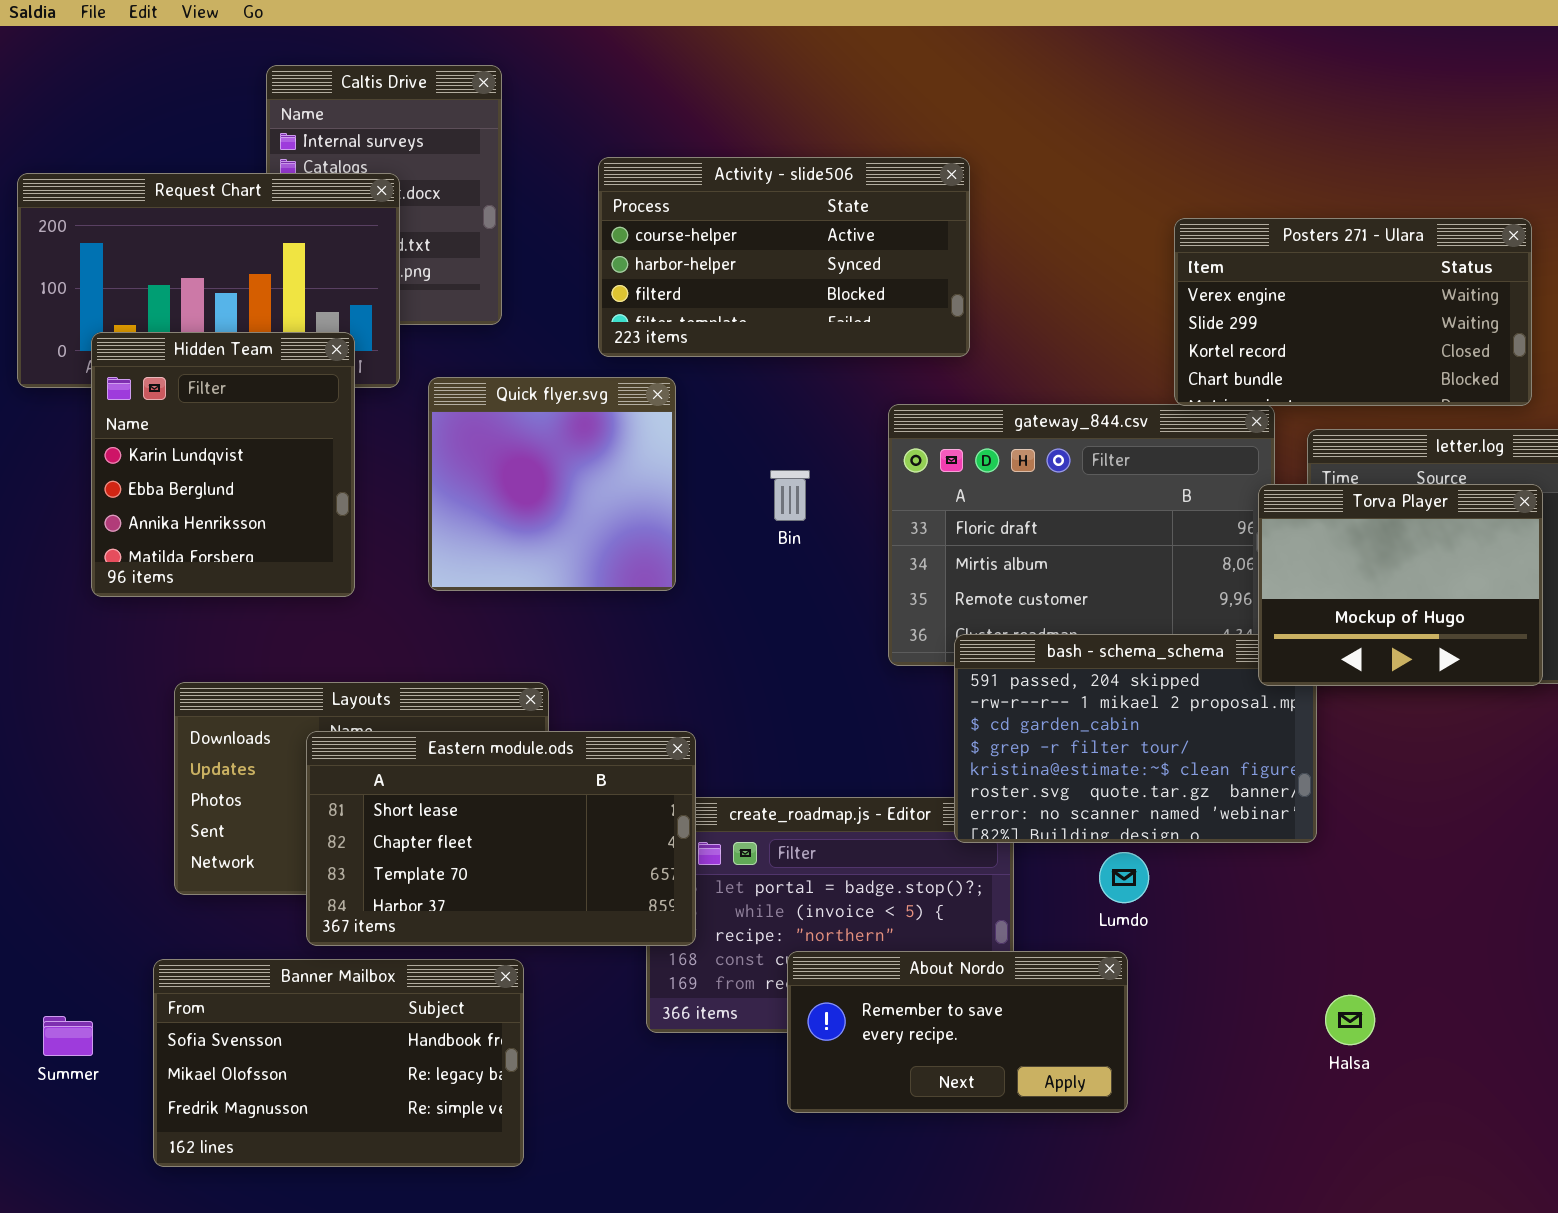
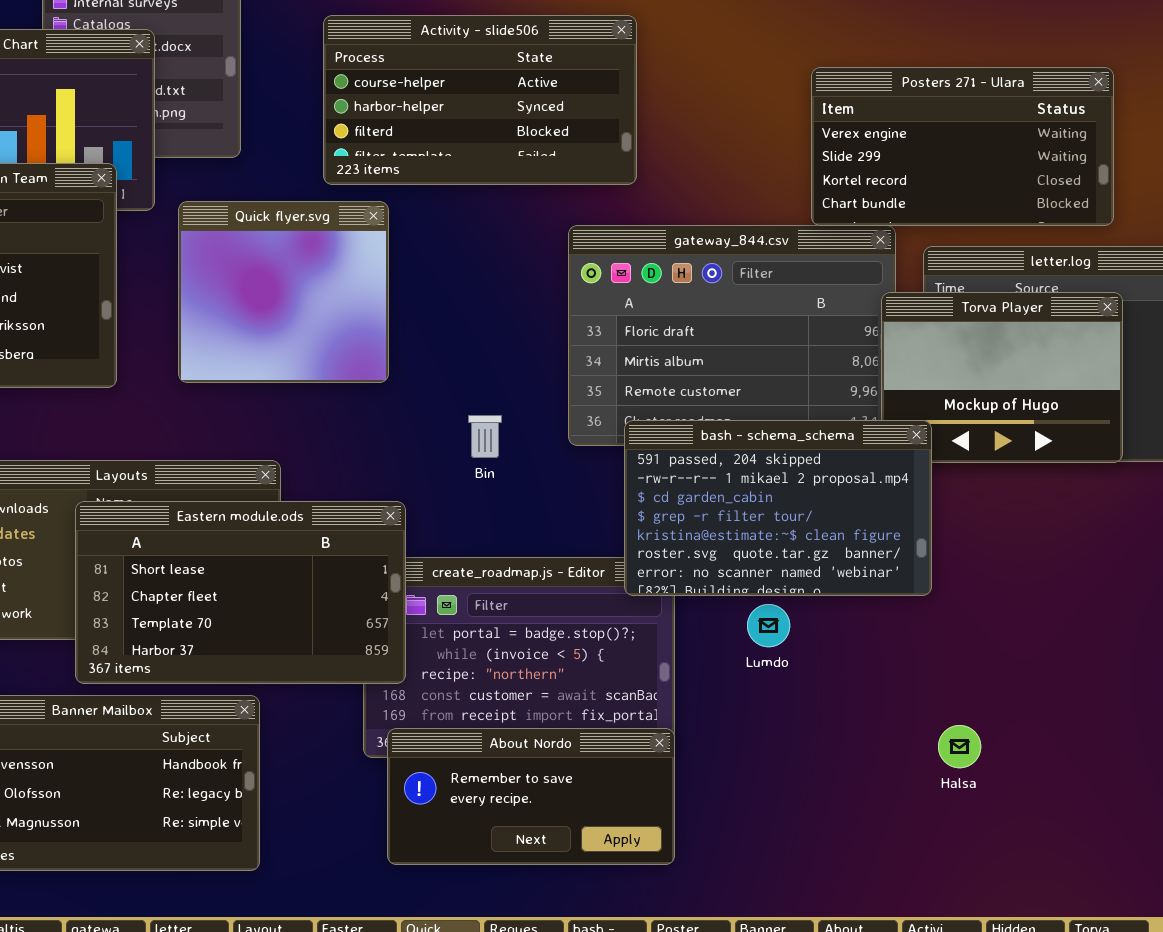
Bin: [770,470,810,521] -> [468,415,502,458], moved
bash - schema_schema: [954,634,1317,843] -> [624,420,932,596], raised
About Nordo: [787,951,1128,1113] -> [387,728,675,865], moved

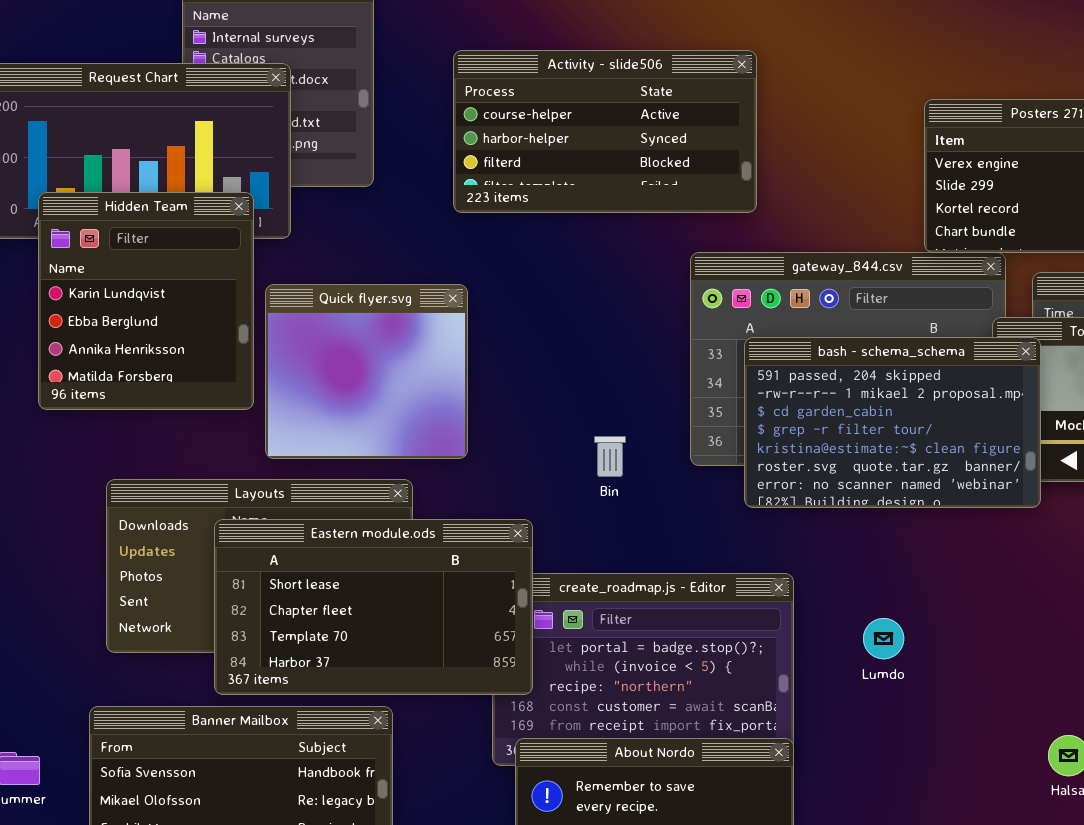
Quick flyer.svg: [178,201,389,383] -> [265,284,468,459], moved
bash - schema_schema: [624,420,932,596] -> [744,337,1041,508], moved

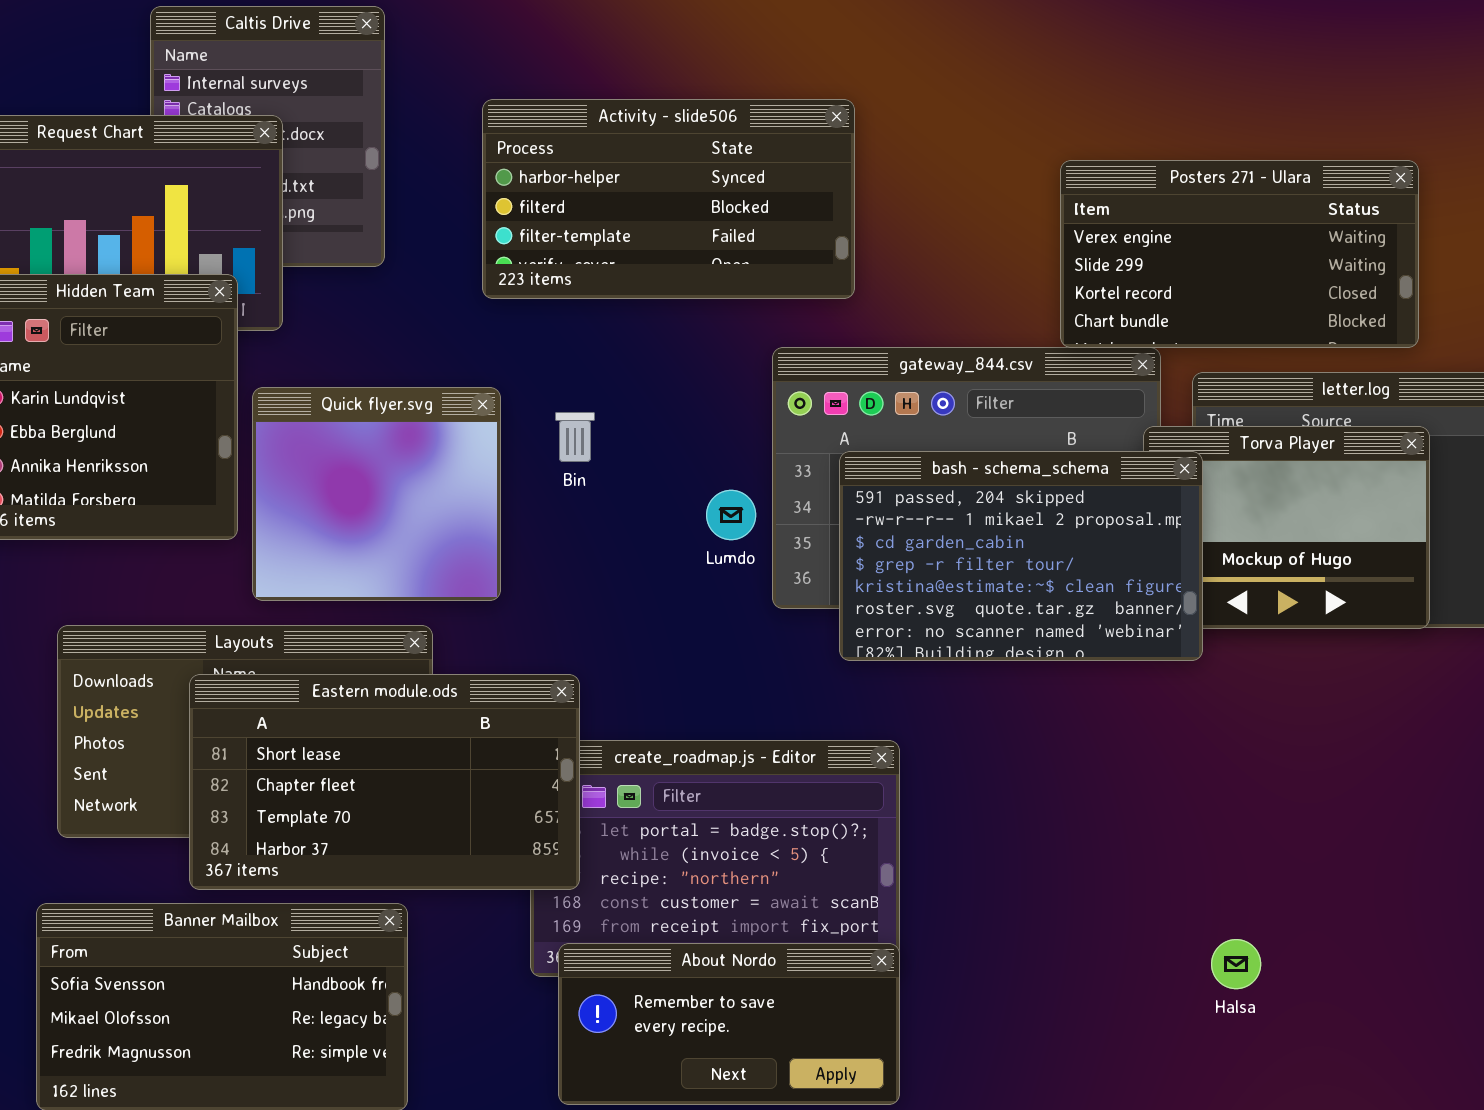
Activity - slide506: [453,50,757,213] -> [482,99,855,299], scrolled down 1 row
Bin: [594,436,626,477] -> [555,412,595,462], moved
Lumdo: [863,618,904,659] -> [706,490,756,540], moved

